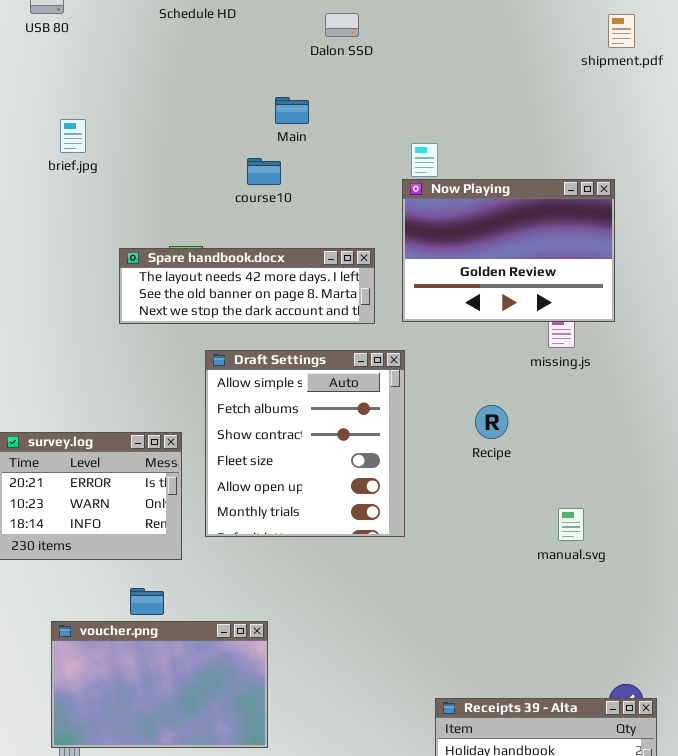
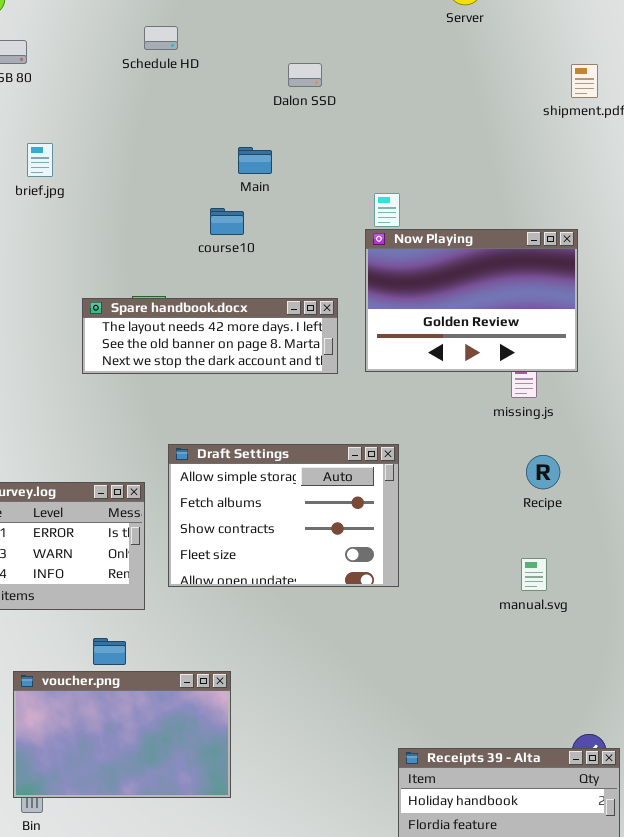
brief.jpg: [60,119,86,153] -> [27,143,53,177], moved
Draft Settings: [205,350,405,537] -> [168,444,399,587], resized
Recipe: [475,405,508,439] -> [526,455,560,489], moved

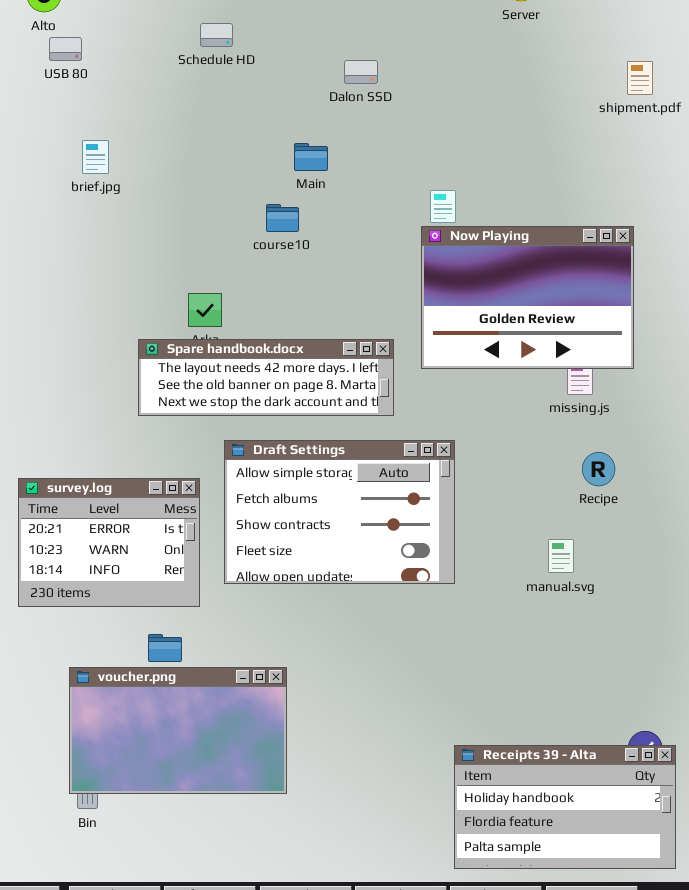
Spare handbook.docx: [82,298,338,374] -> [138,339,394,416], moved
manual.svg: [521,558,547,591] -> [548,539,574,573], moved

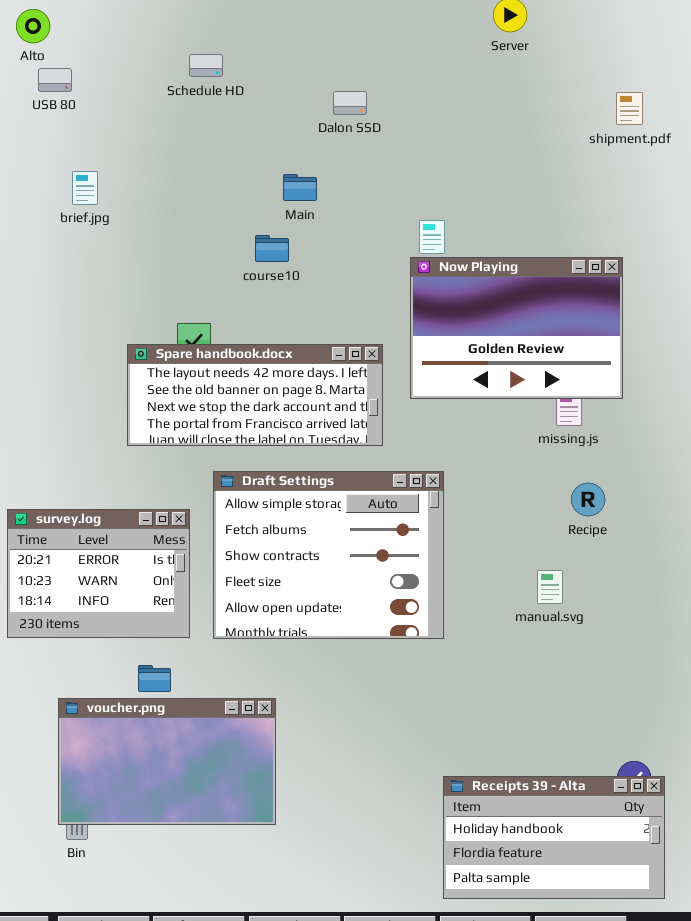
Spare handbook.docx: [138,339,394,416] -> [127,344,383,446], resized
Draft Settings: [224,440,455,584] -> [213,471,444,639], resized

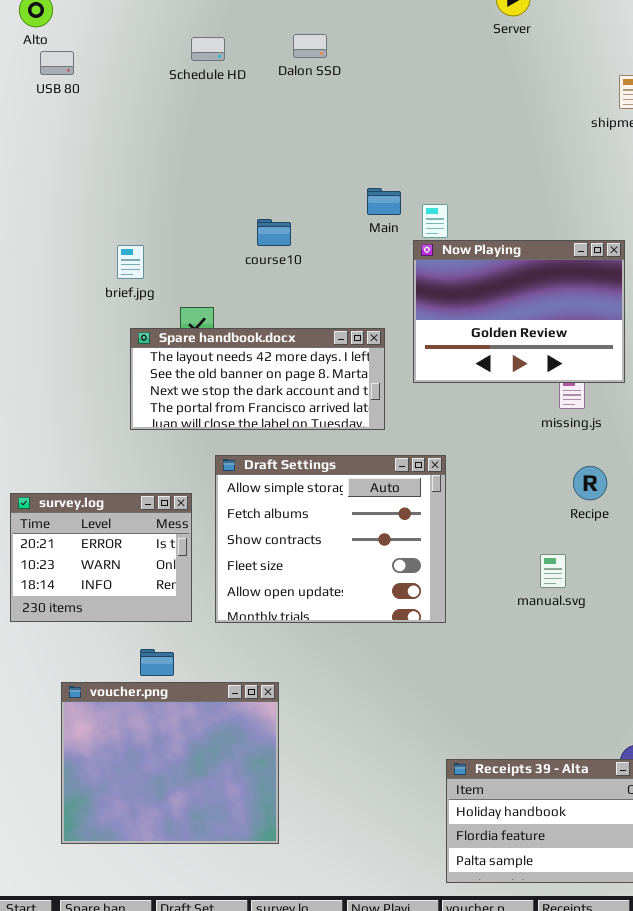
Dalon SSD: [333,91,367,115] -> [293,34,327,58], moved
brief.jpg: [72,171,98,205] -> [117,245,144,279], moved
Main: [283,174,317,201] -> [367,188,401,215], moved
voucher.png: [58,698,276,825] -> [61,682,279,844], resized

